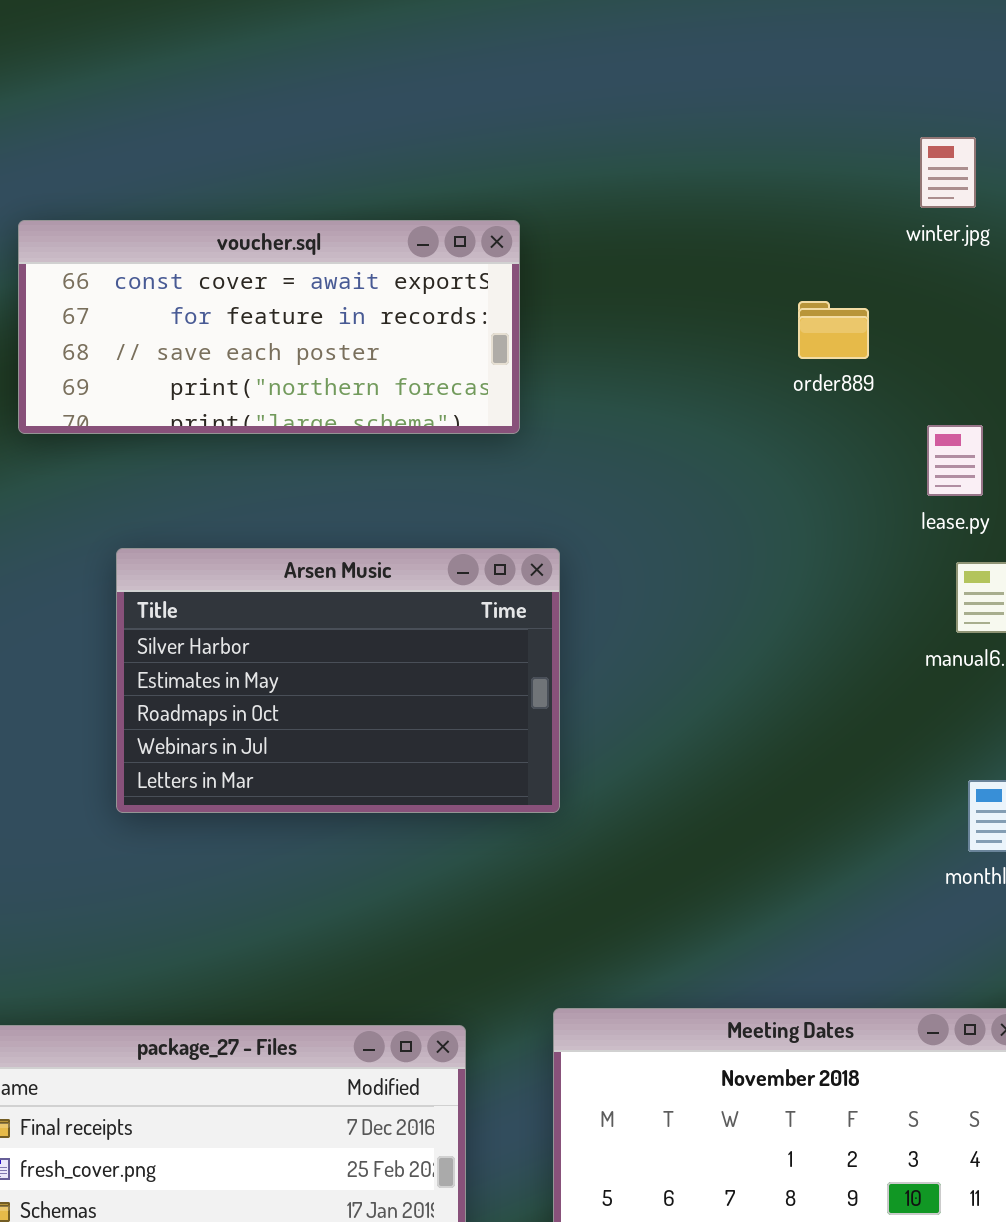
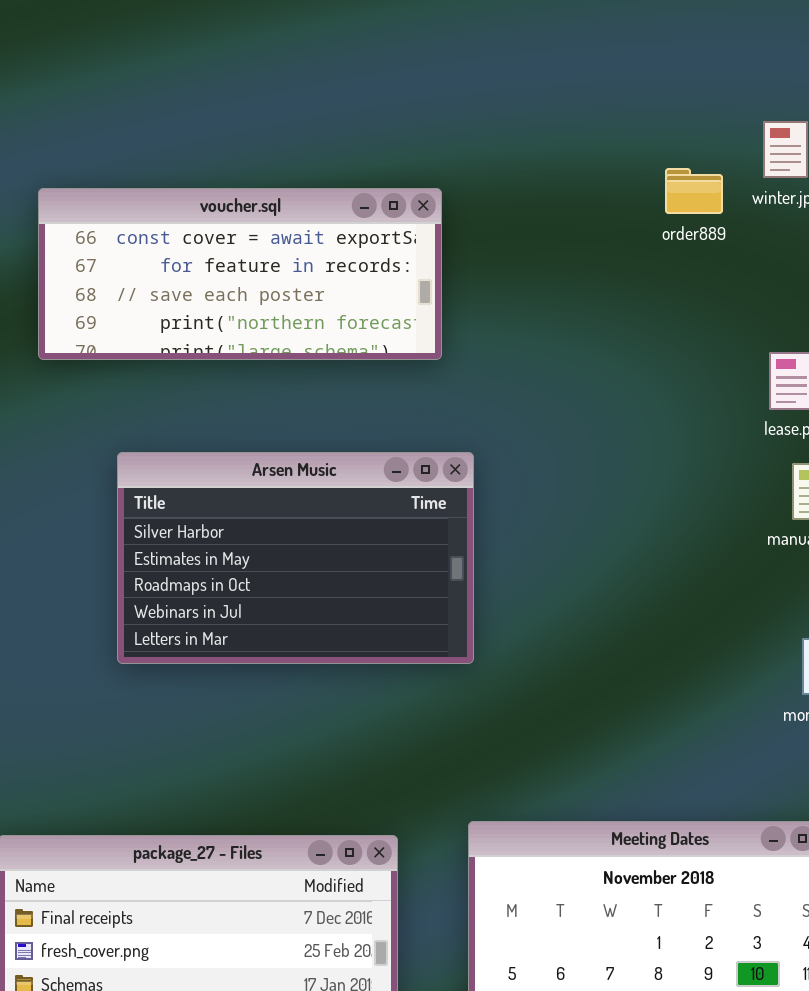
order889: [798,301,869,359] -> [665,168,723,214], moved

